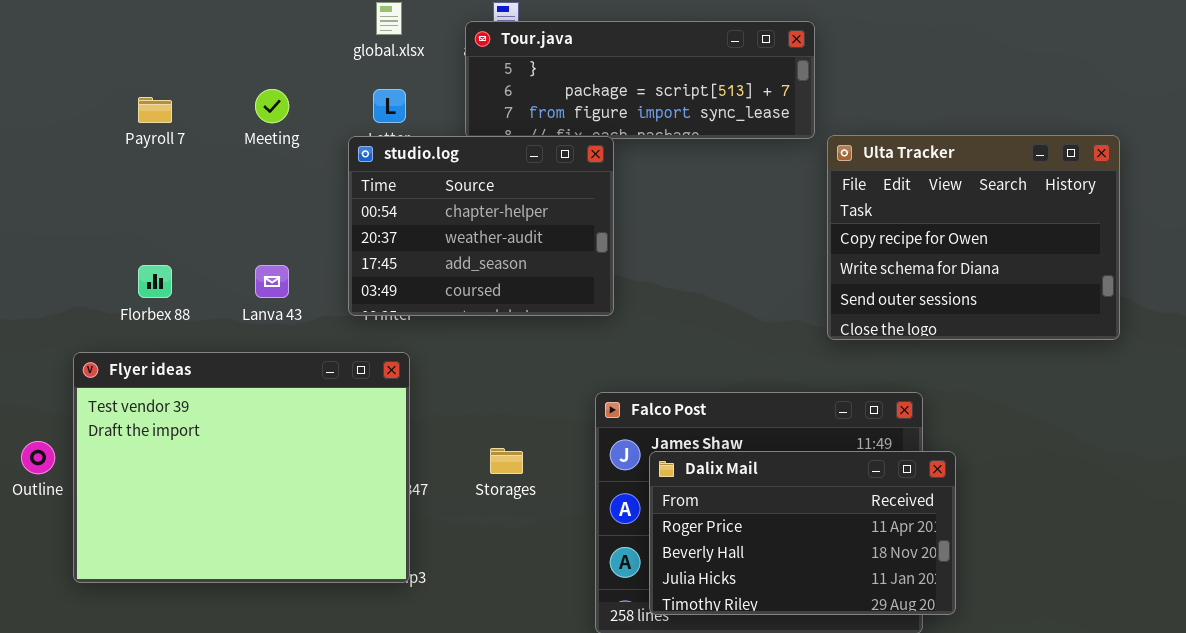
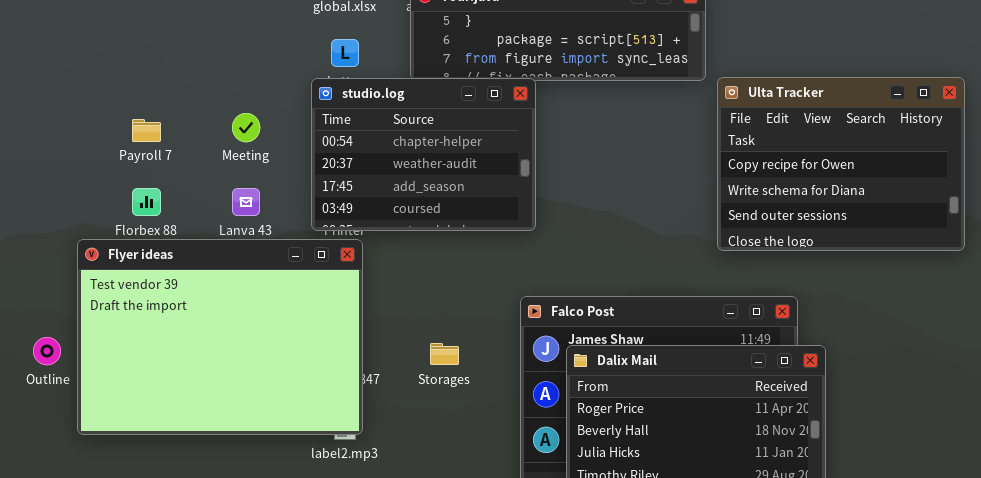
Meeting: [255,89,289,123] -> [232,113,260,142], moved
Payroll 7: [138,97,172,123] -> [132,119,161,142], moved
Flyer ideas: [73,352,410,583] -> [77,239,363,435], moved

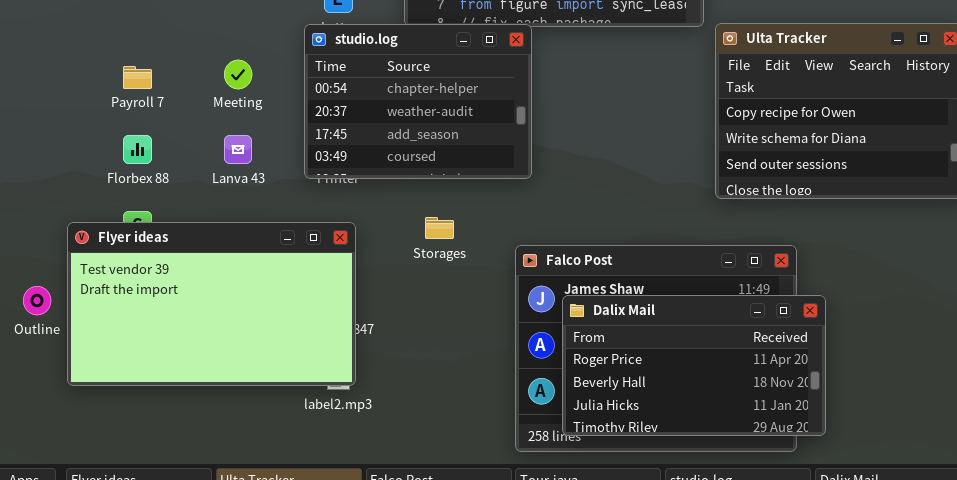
Flyer ideas: [77,239,363,435] -> [67,222,356,386], resized
Storages: [430,343,459,365] -> [425,217,454,239], moved

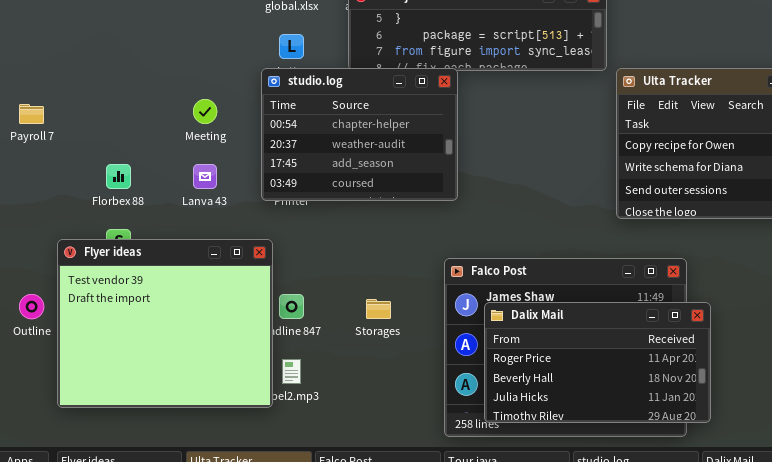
Payroll 7: [123,66,152,89] -> [19,104,44,124], moved
Storages: [425,217,454,239] -> [366,299,391,319], moved
Flyer ideas: [67,222,356,386] -> [57,239,273,408], resized

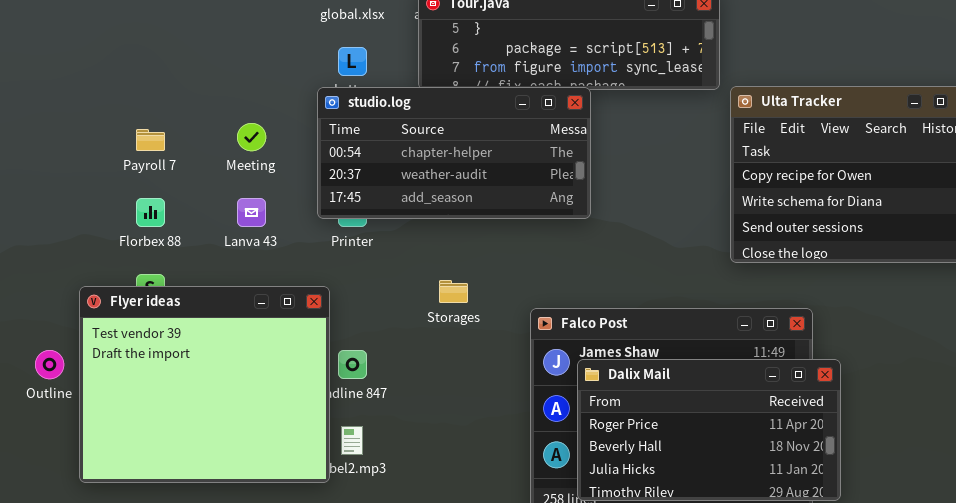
studio.log: [261,68,458,201] -> [317,87,591,219], resized
Payroll 7: [19,104,44,124] -> [136,129,165,151], moved
Storages: [366,299,391,319] -> [439,280,468,303], moved

